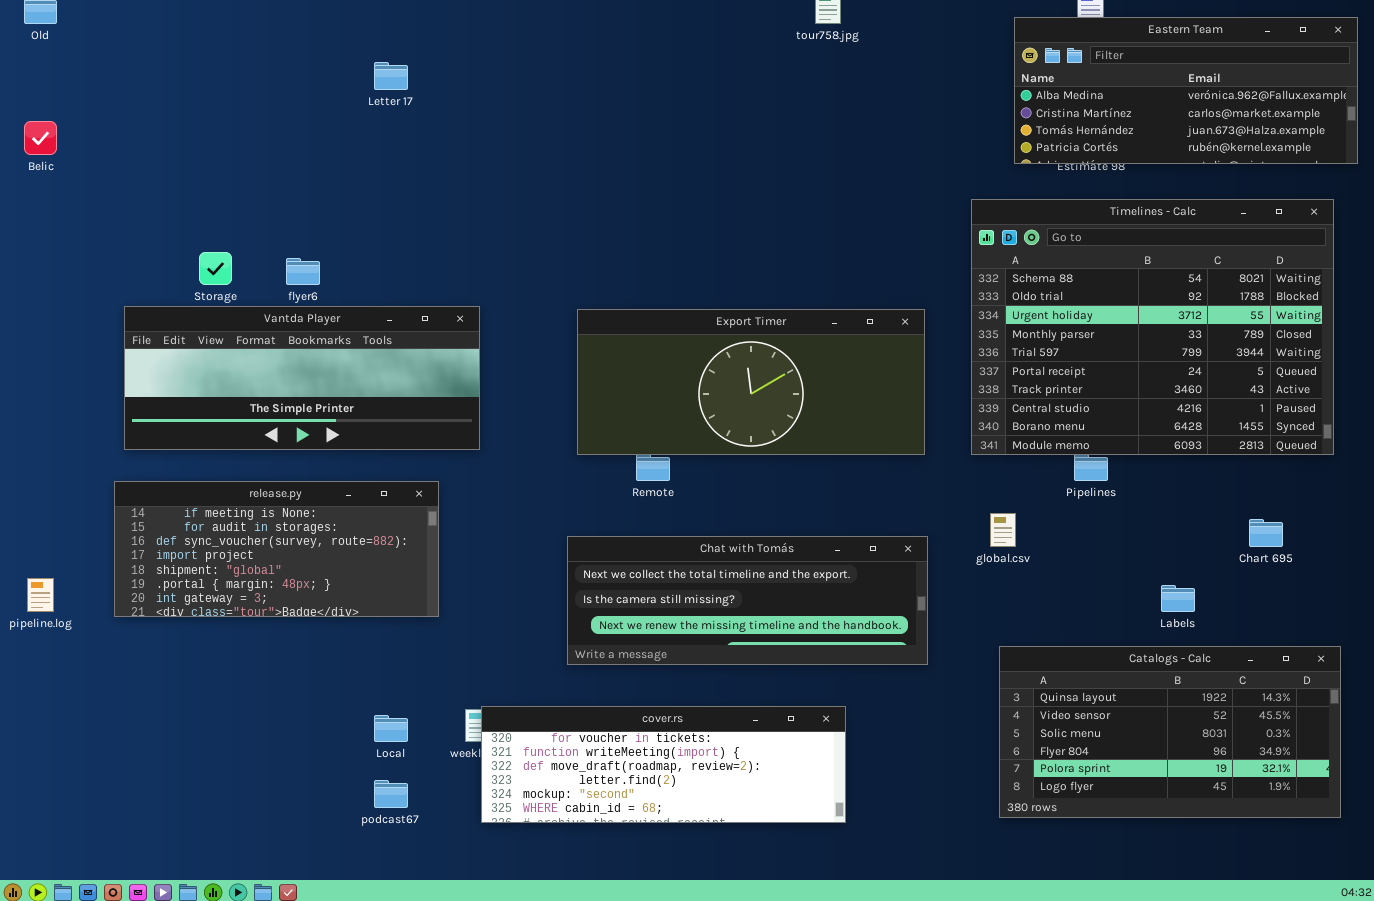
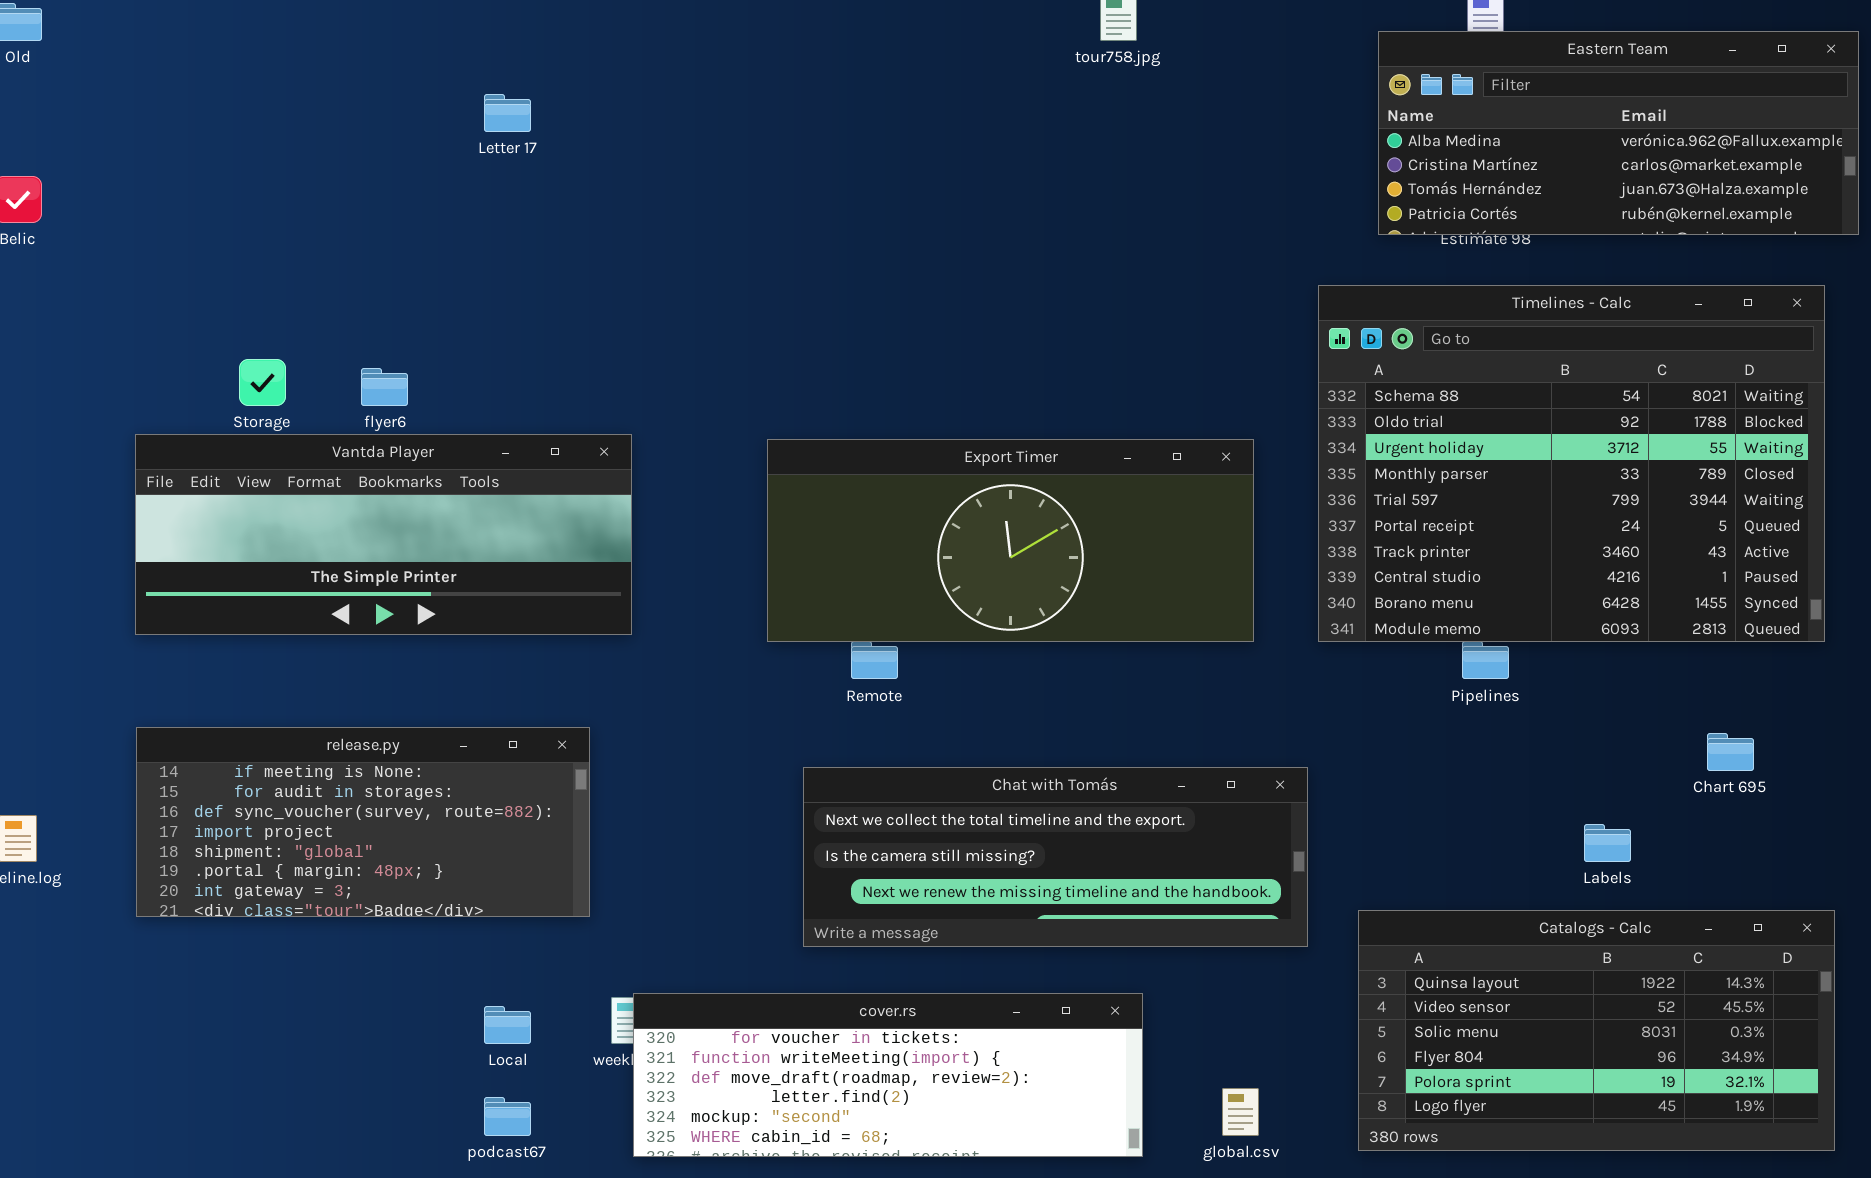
release.py: [114,481,439,617] -> [136,727,590,917], moved
global.csv: [990,513,1016,547] -> [1222,1088,1259,1136], moved
Chat with Tomás: [567,536,928,665] -> [803,767,1308,947], moved

